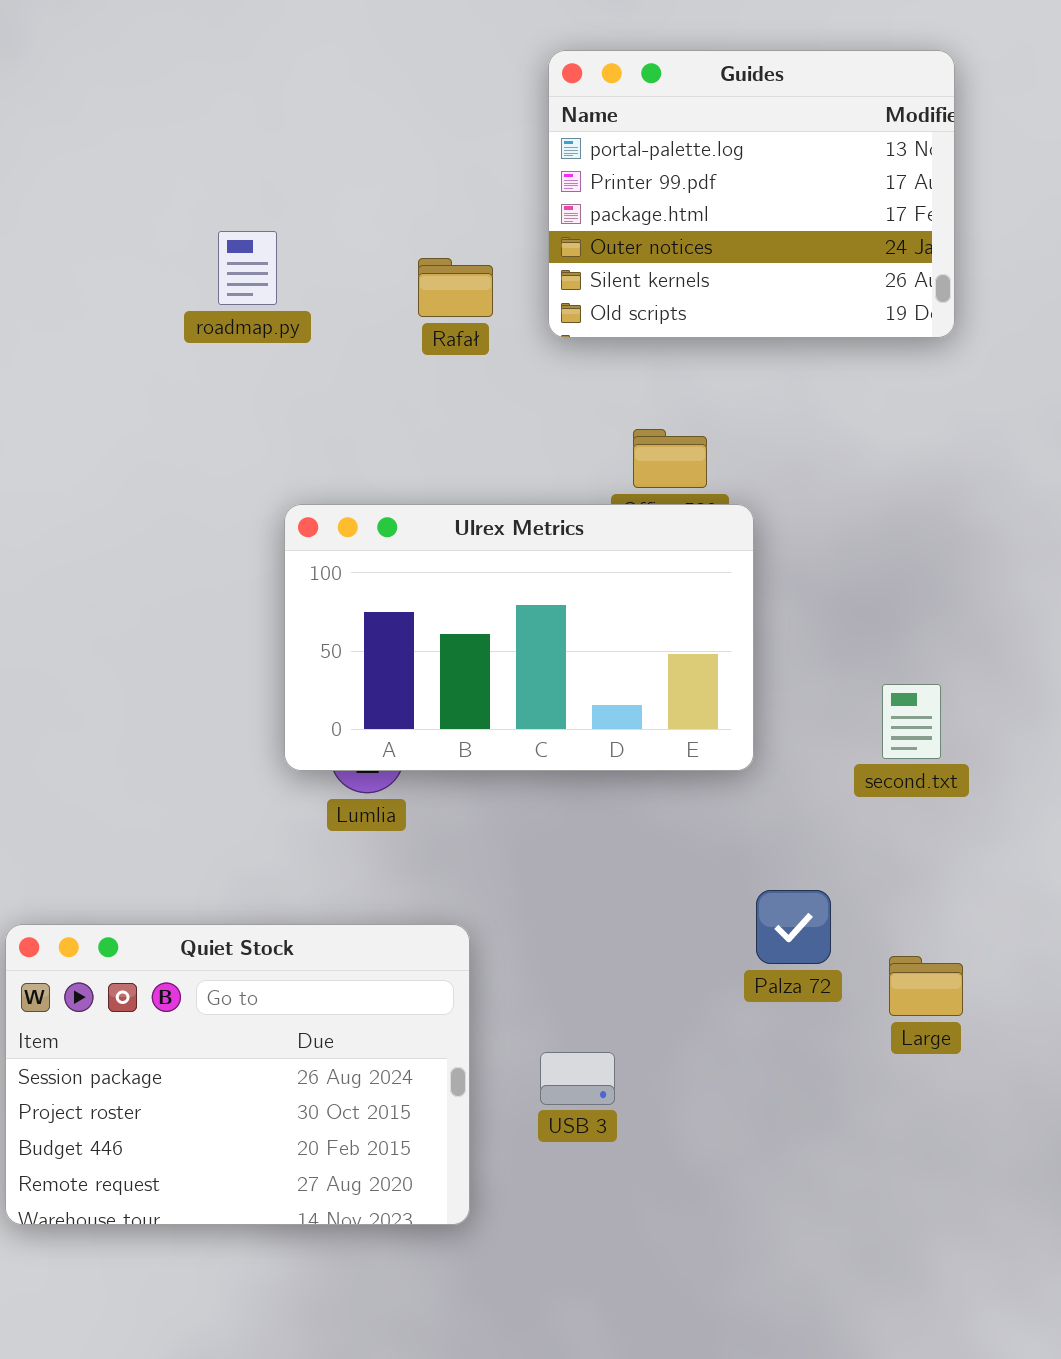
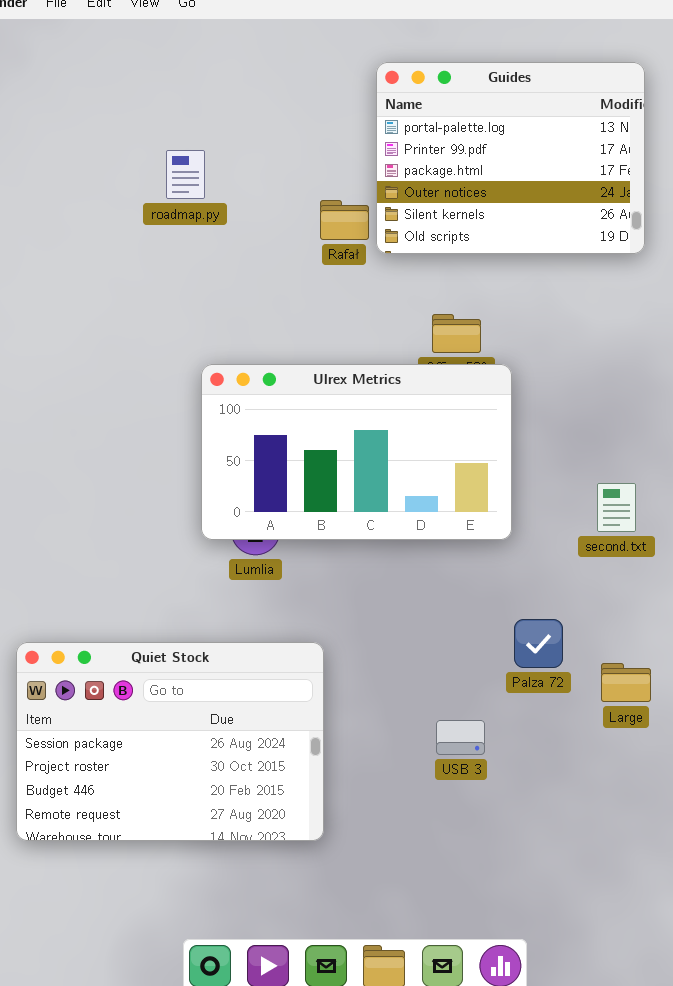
roadmap.py: [218,231,277,305] -> [166,150,205,199], moved
Rafał: [418,258,493,317] -> [320,200,369,240], moved
USB 3: [540,1052,615,1105] -> [436,720,485,755], moved

